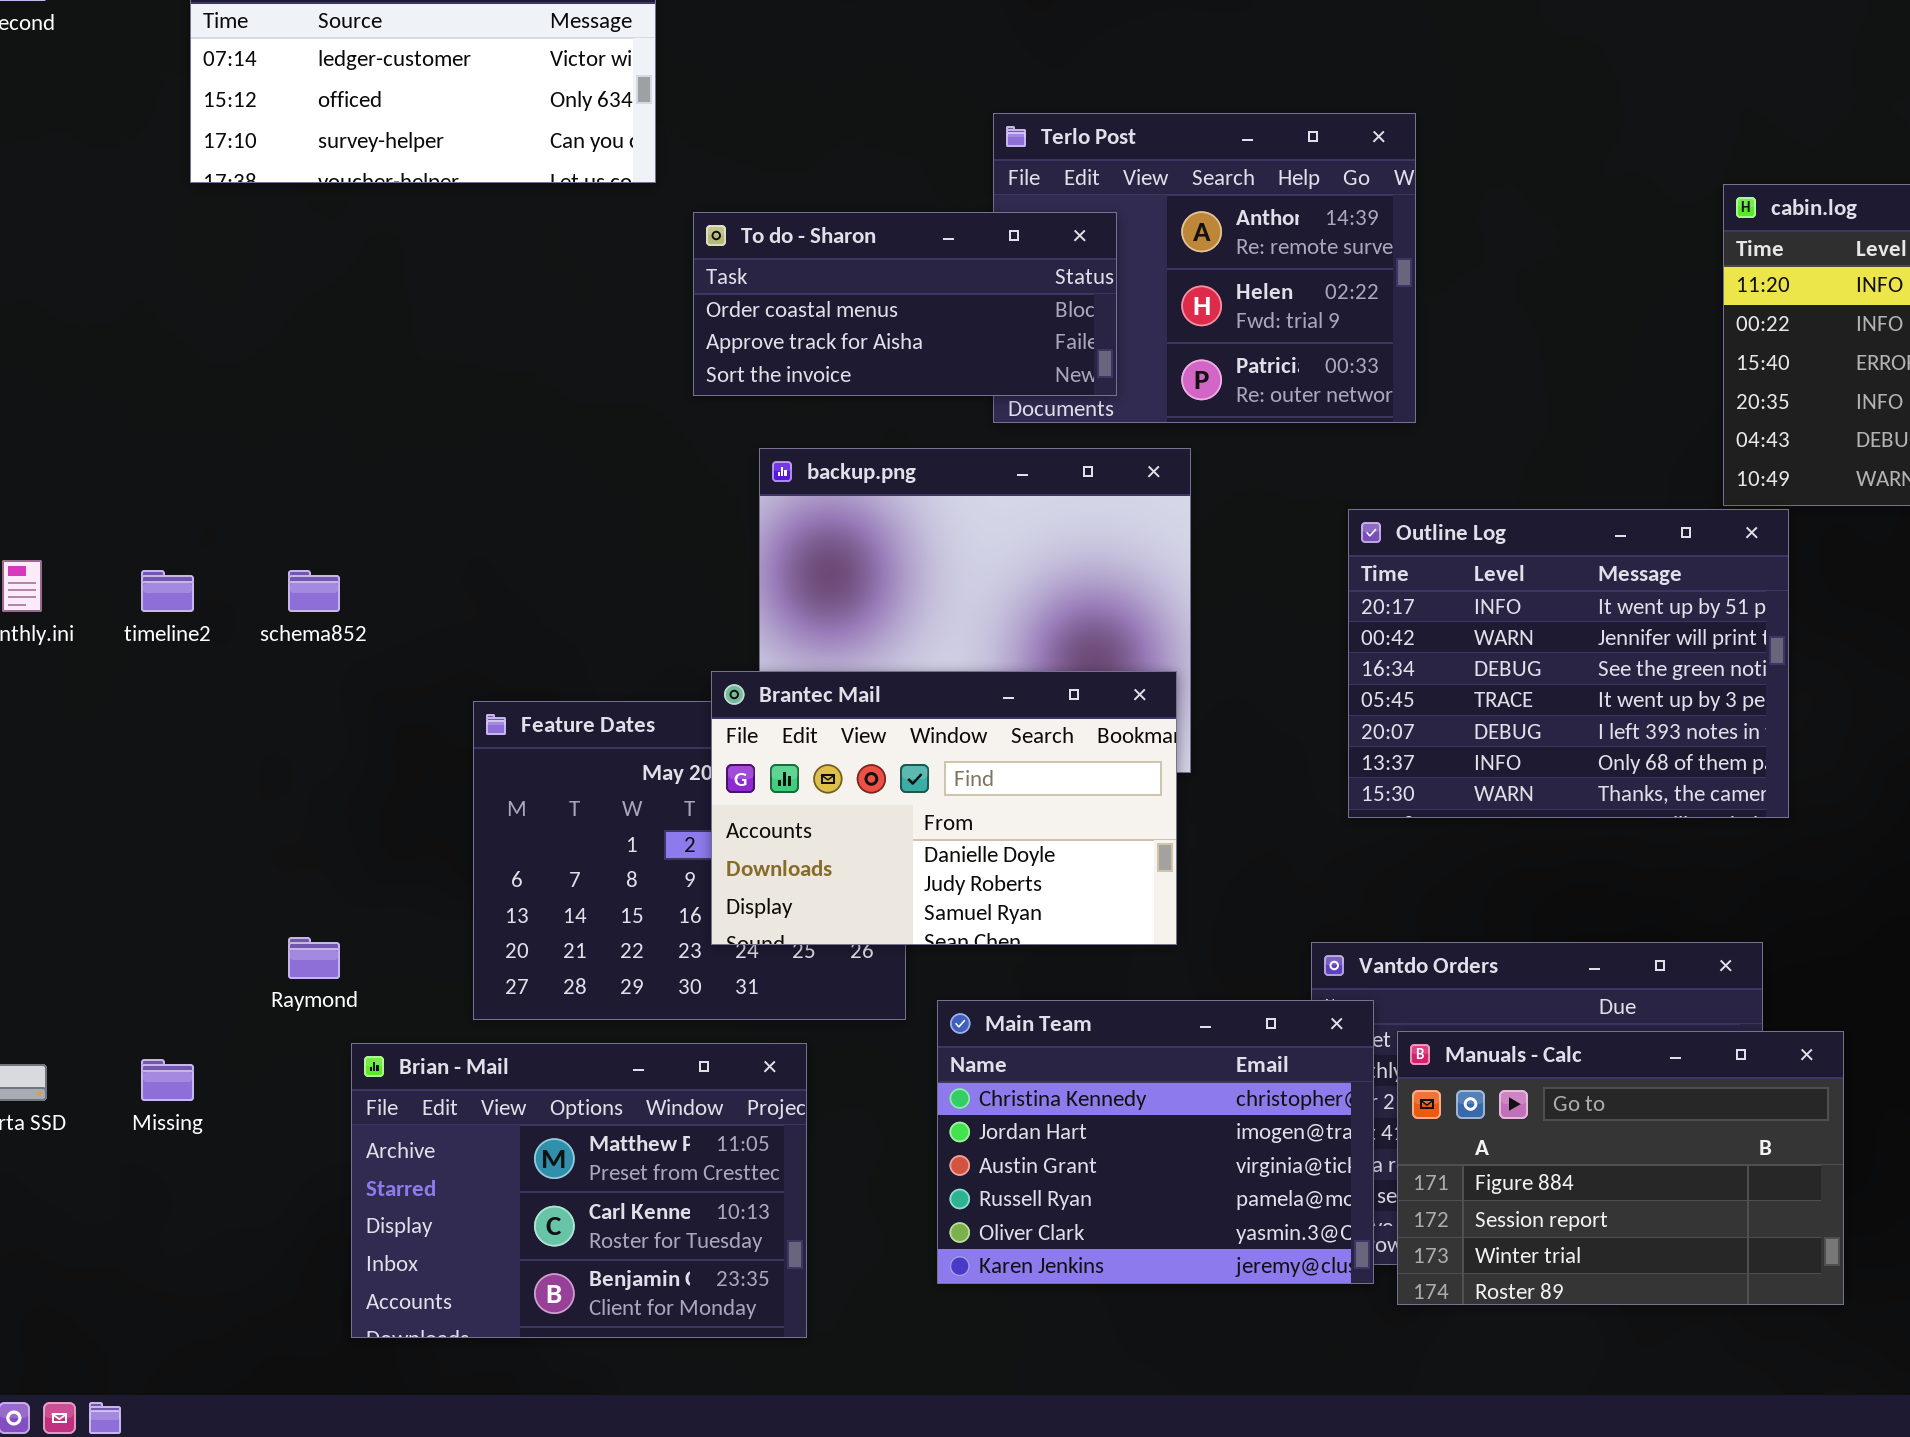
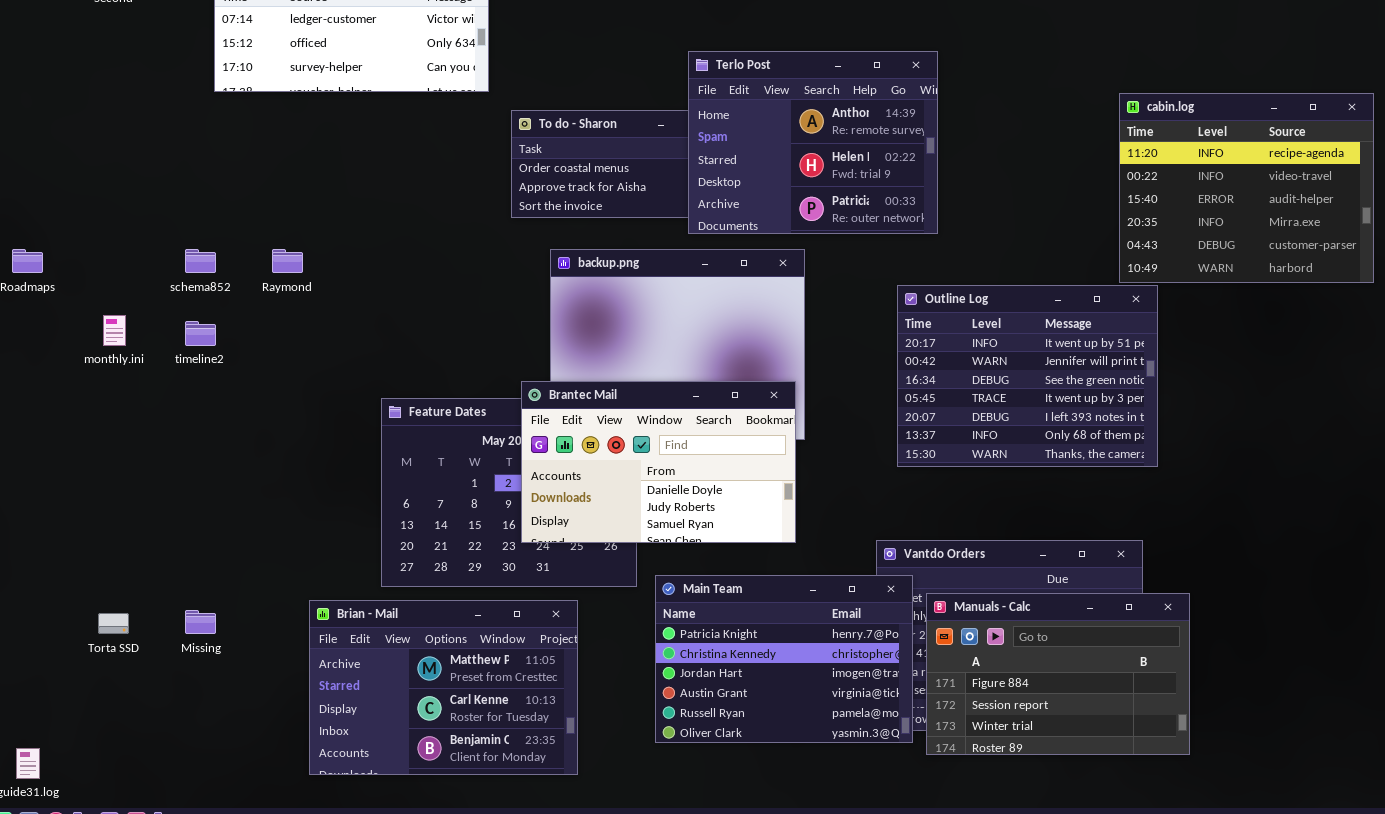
Terlo Post: [993,113,1416,423] -> [688,51,938,234], raised
schema852: [288,570,340,612] -> [185,249,216,273], moved
Raymond: [288,937,340,979] -> [272,249,303,273], moved
Main Team: [937,1000,1374,1284] -> [655,575,913,743], scrolled up 1 row

